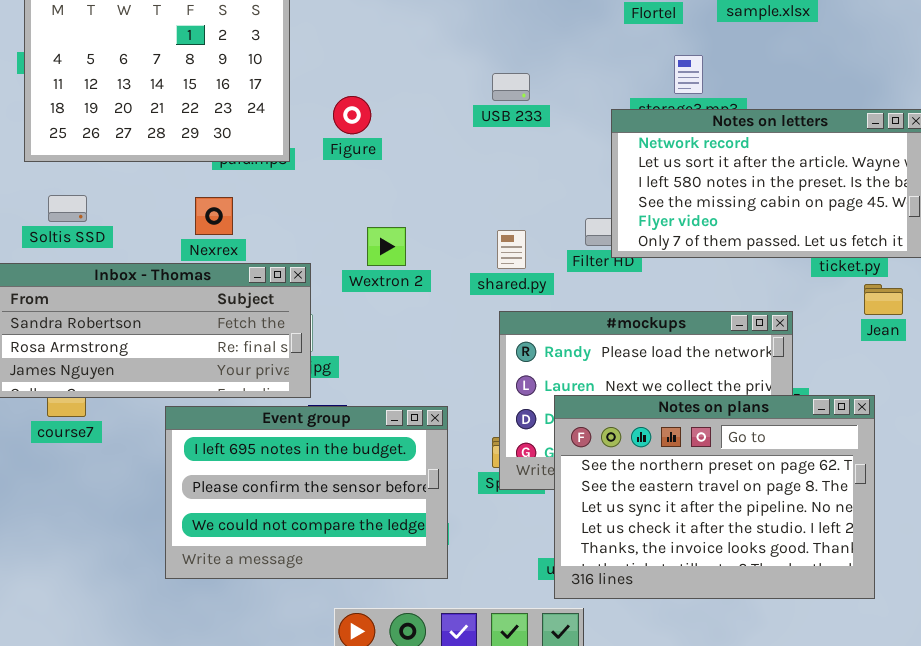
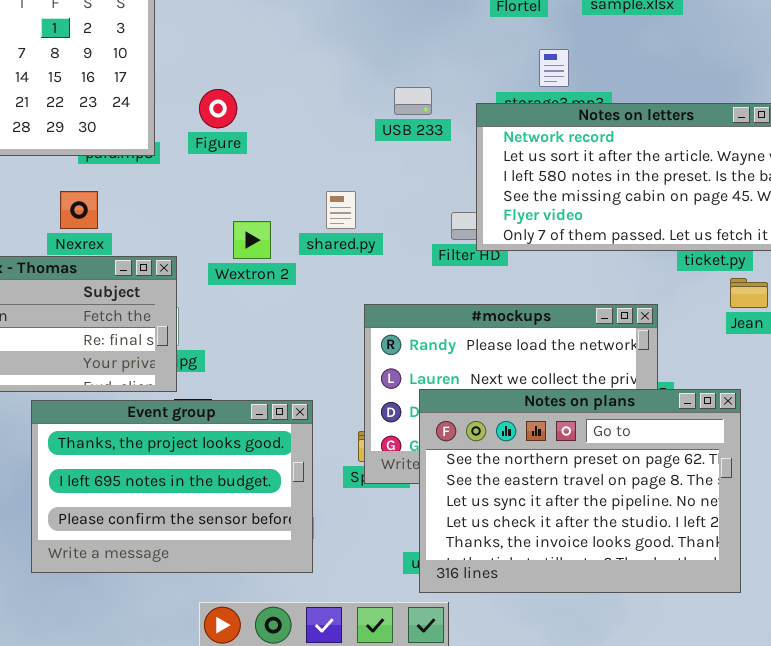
USB 233: [492,73,530,101] -> [394,87,432,115], moved
shared.py: [497,230,526,269] -> [326,191,356,229], moved
Event group: [165,406,448,579] -> [31,400,313,573], scrolled up 1 row

